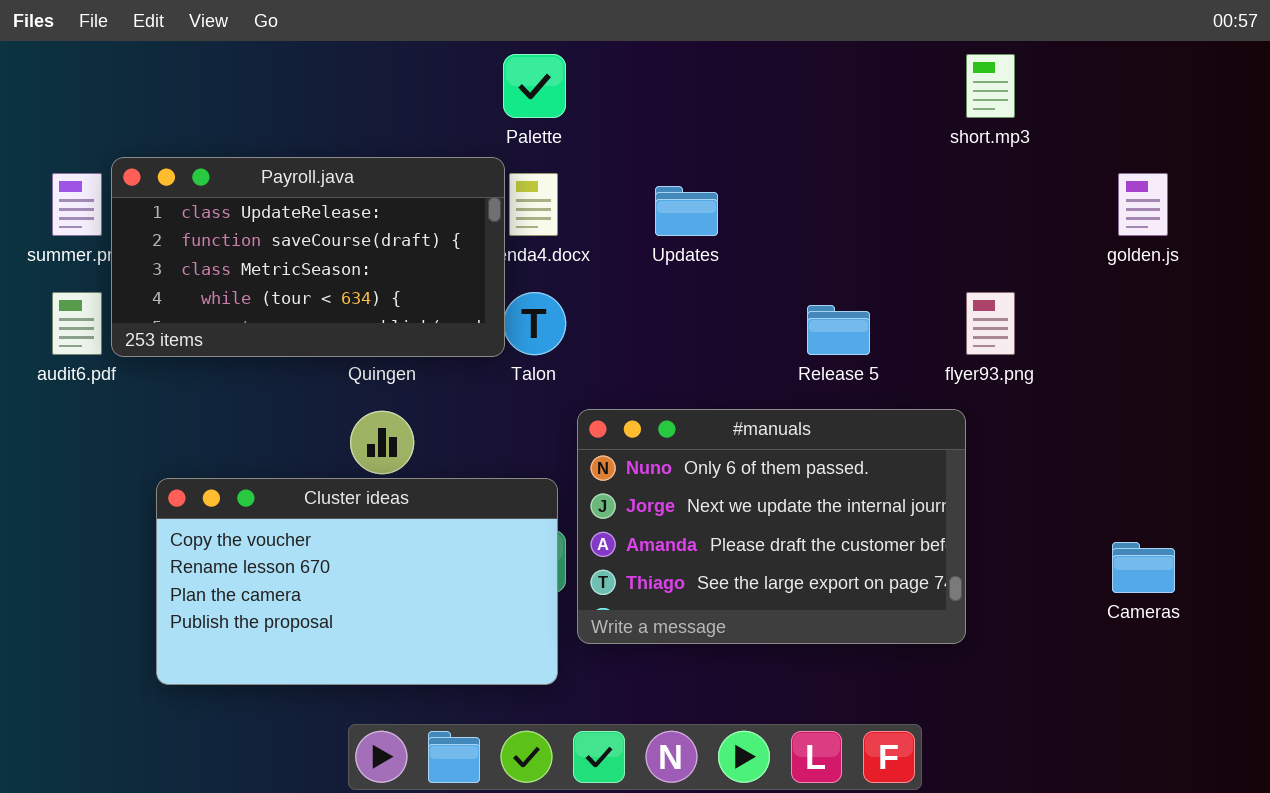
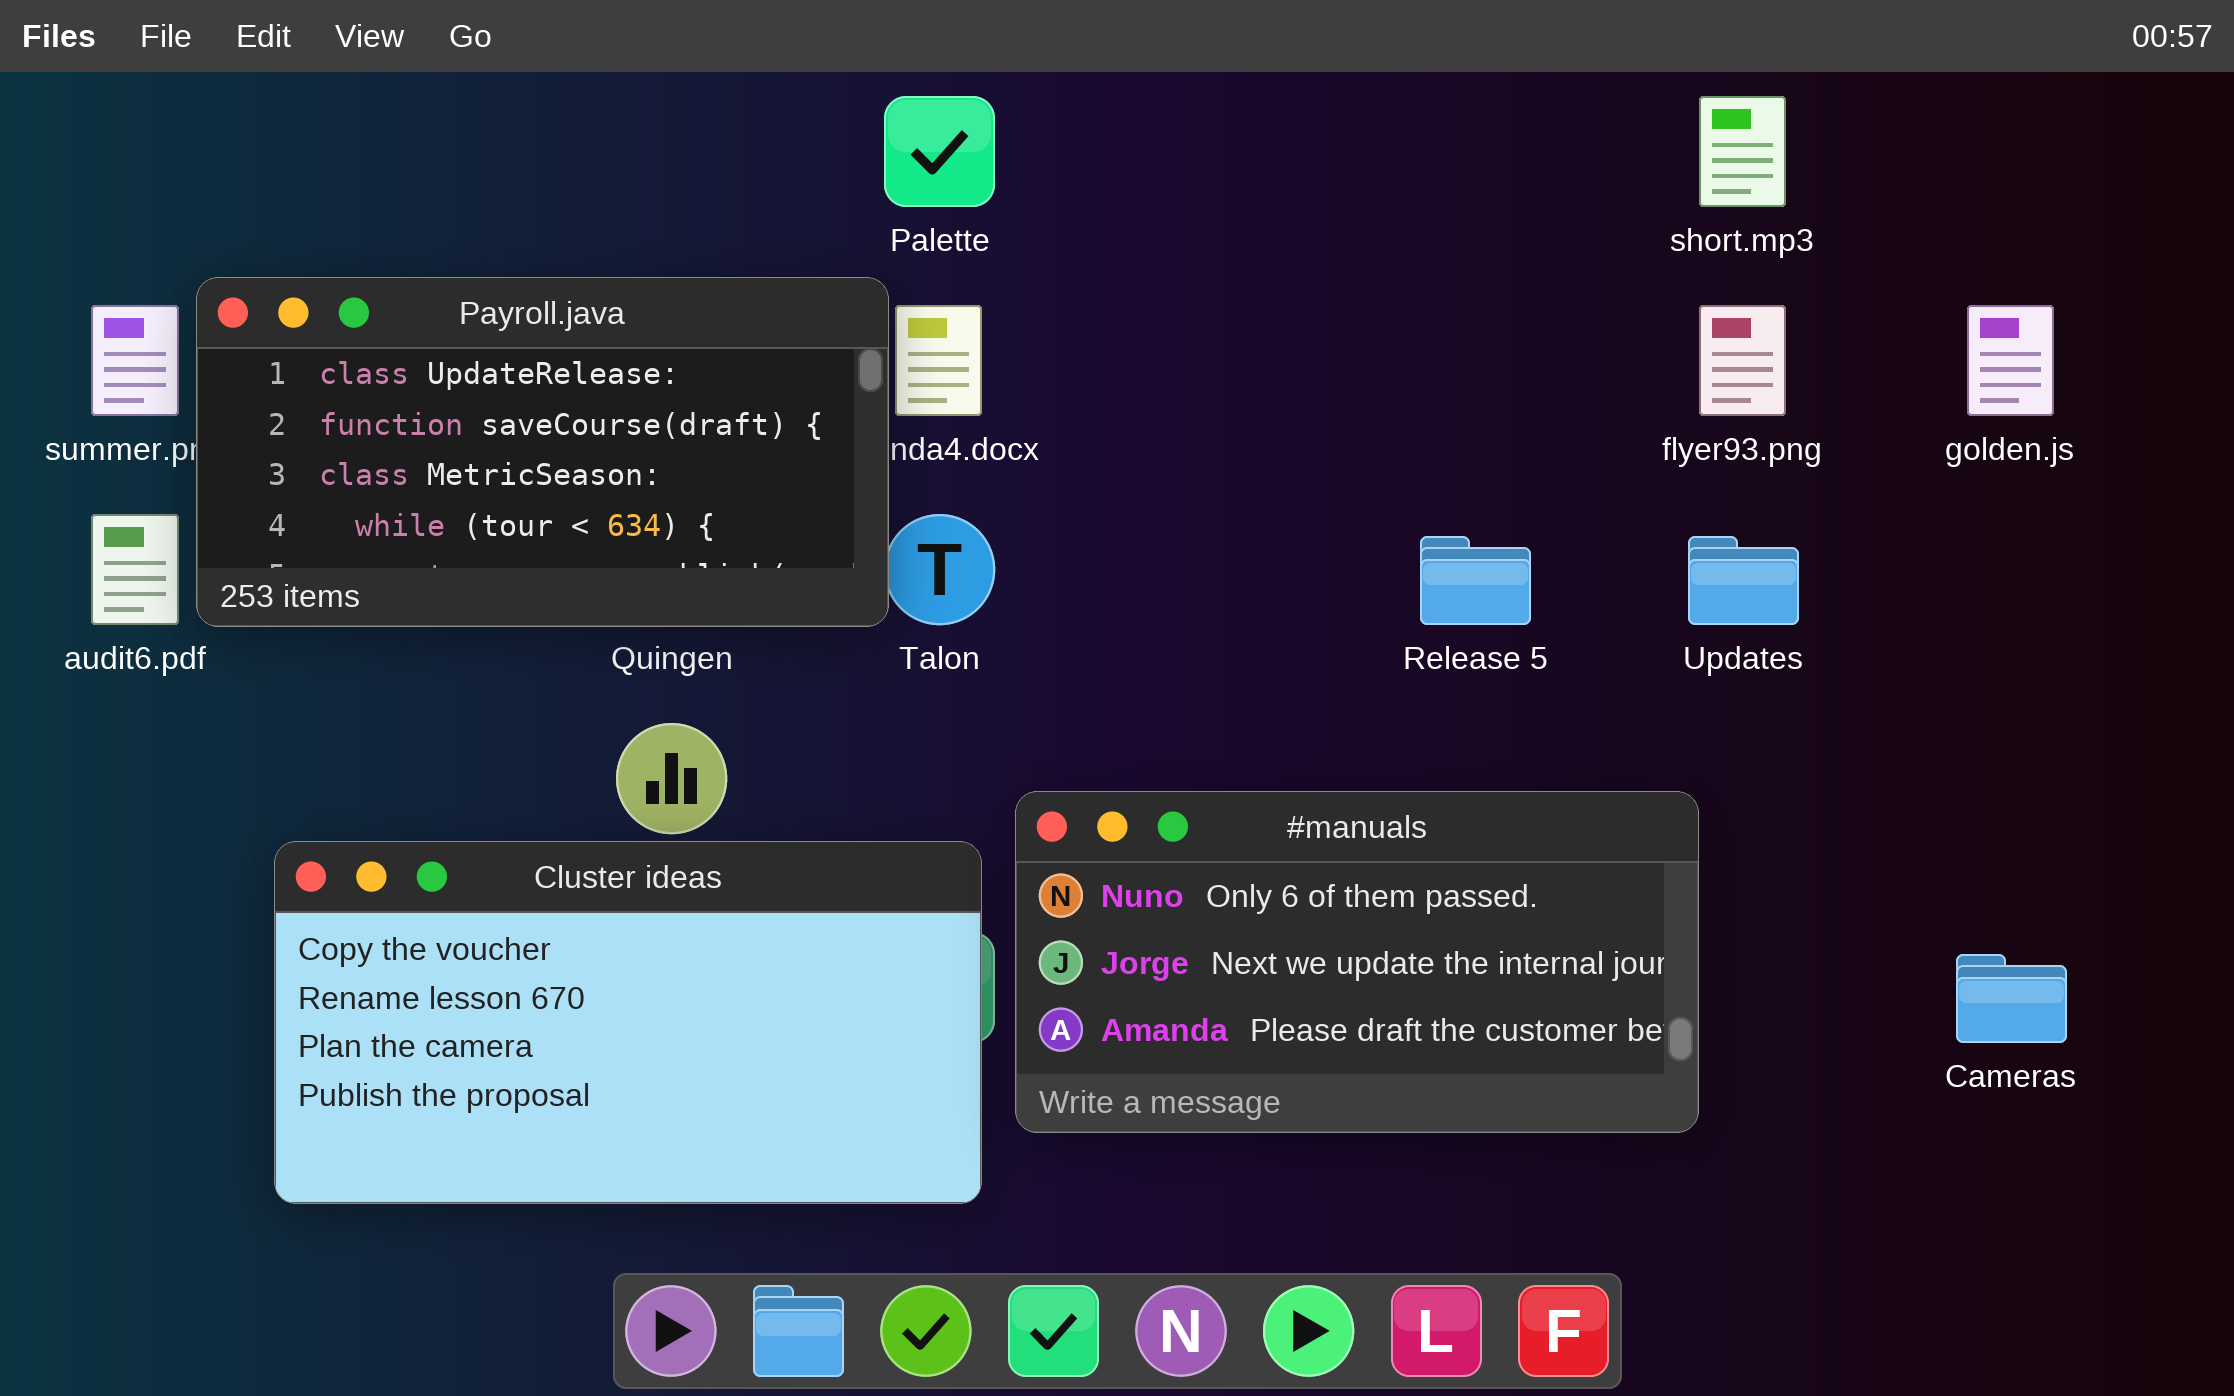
Updates: [655,186,718,236] -> [1688,536,1799,625], moved
flyer93.png: [966,292,1015,355] -> [1699,305,1786,416], moved
#manuals: [577,409,966,644] -> [1015,791,1699,1133], resized

